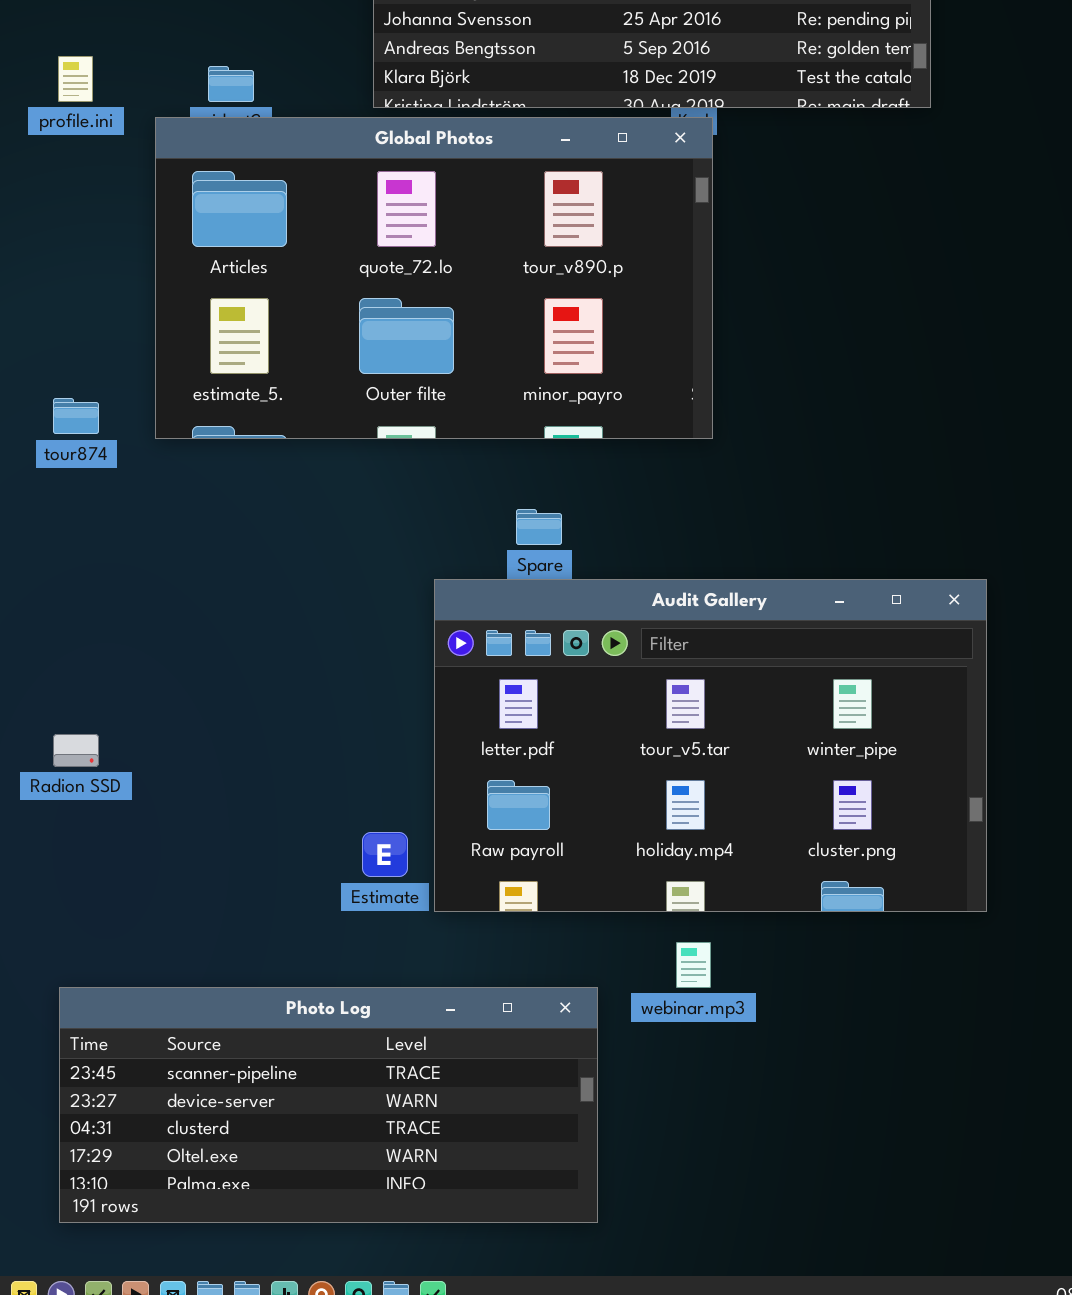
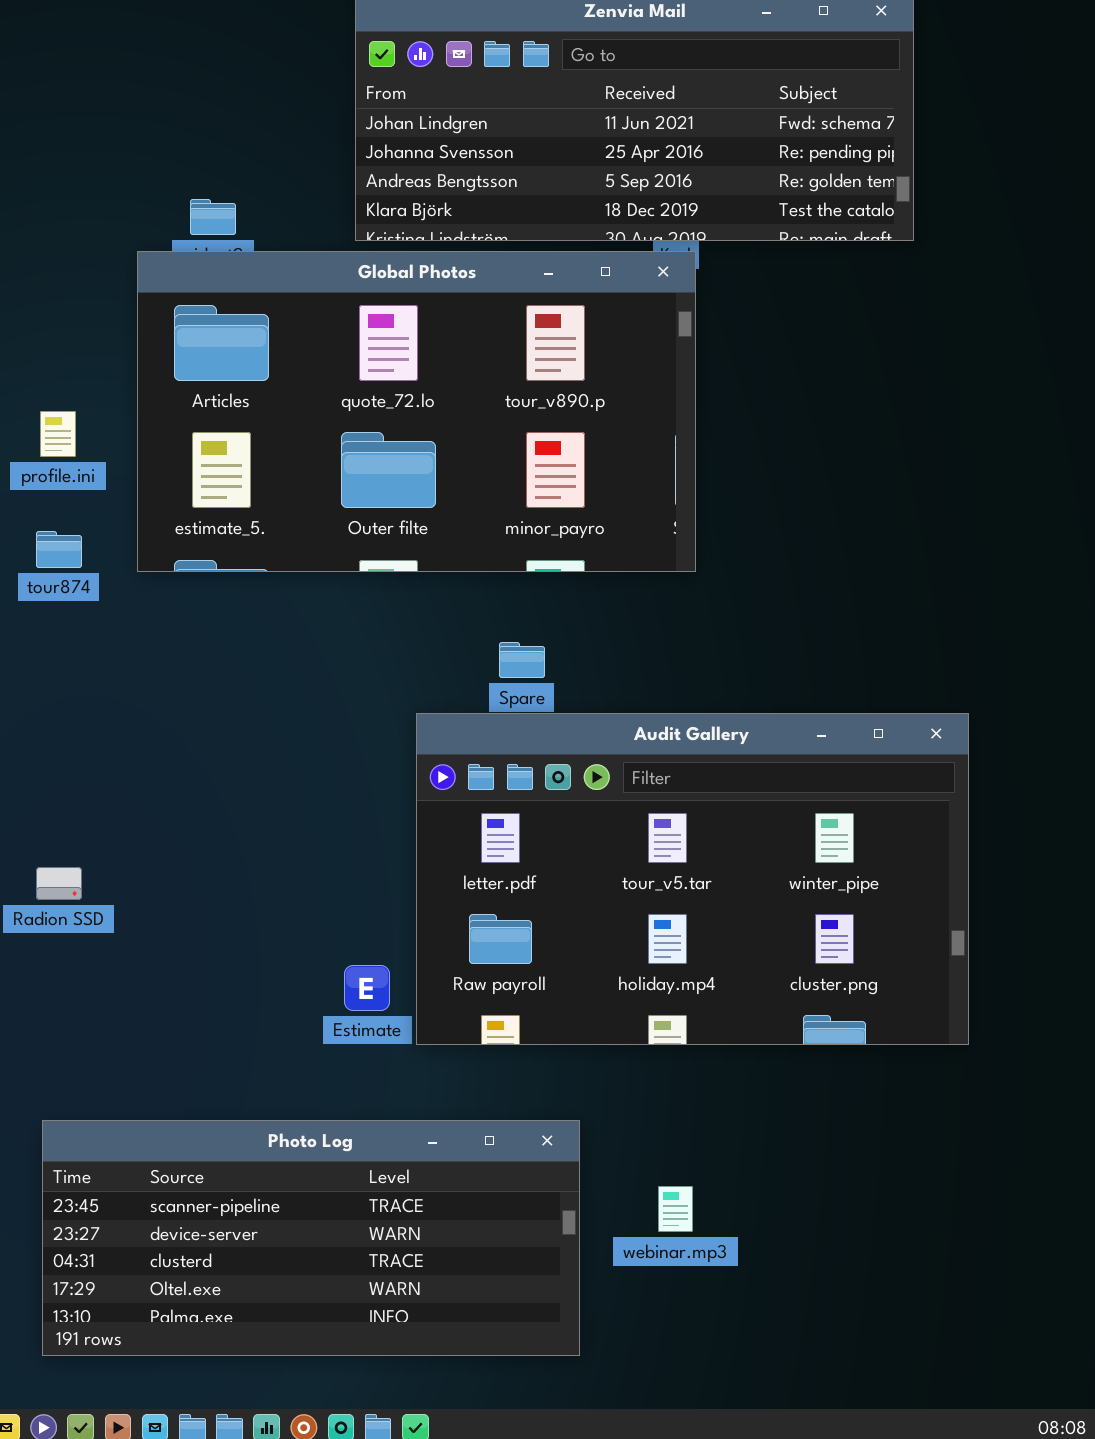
profile.ini: [58,56,93,102] -> [40,411,76,457], moved
webinar.mp3: [676,942,711,988] -> [658,1186,693,1232], moved

